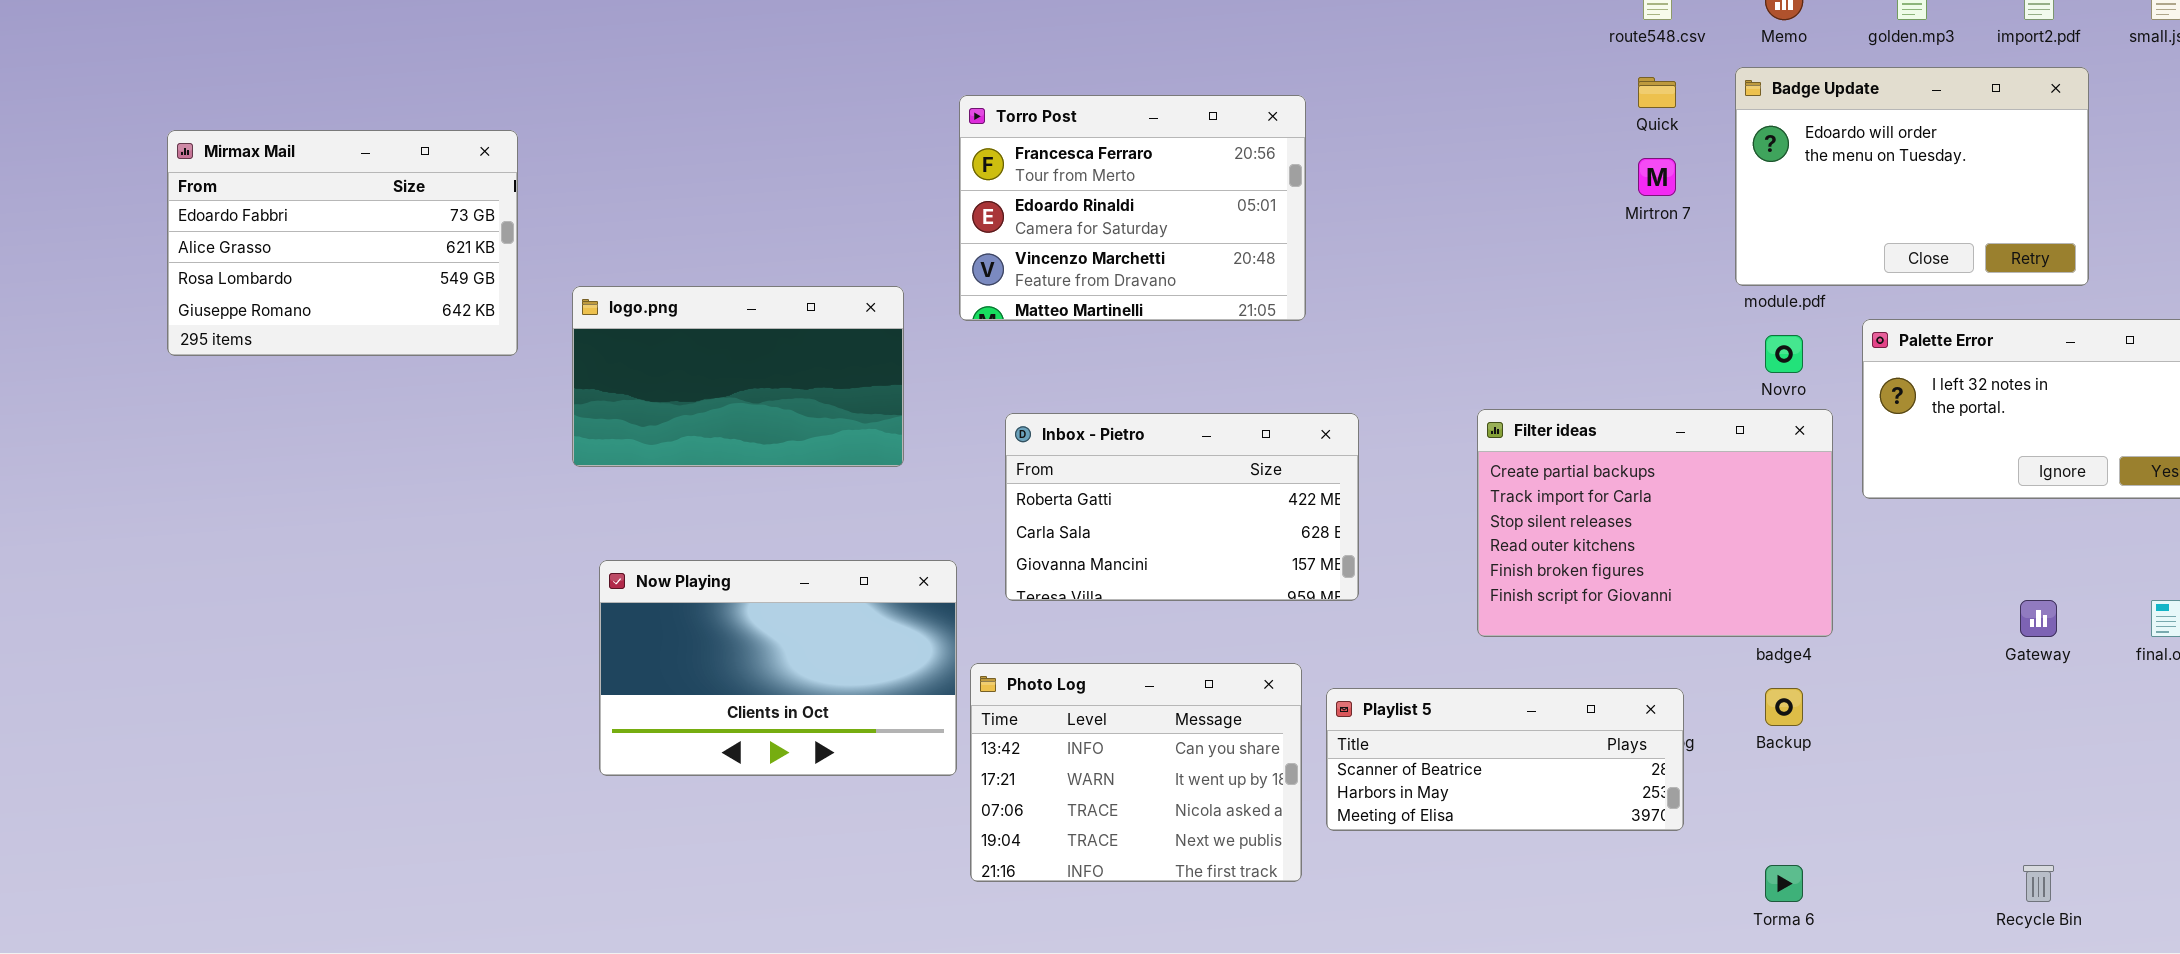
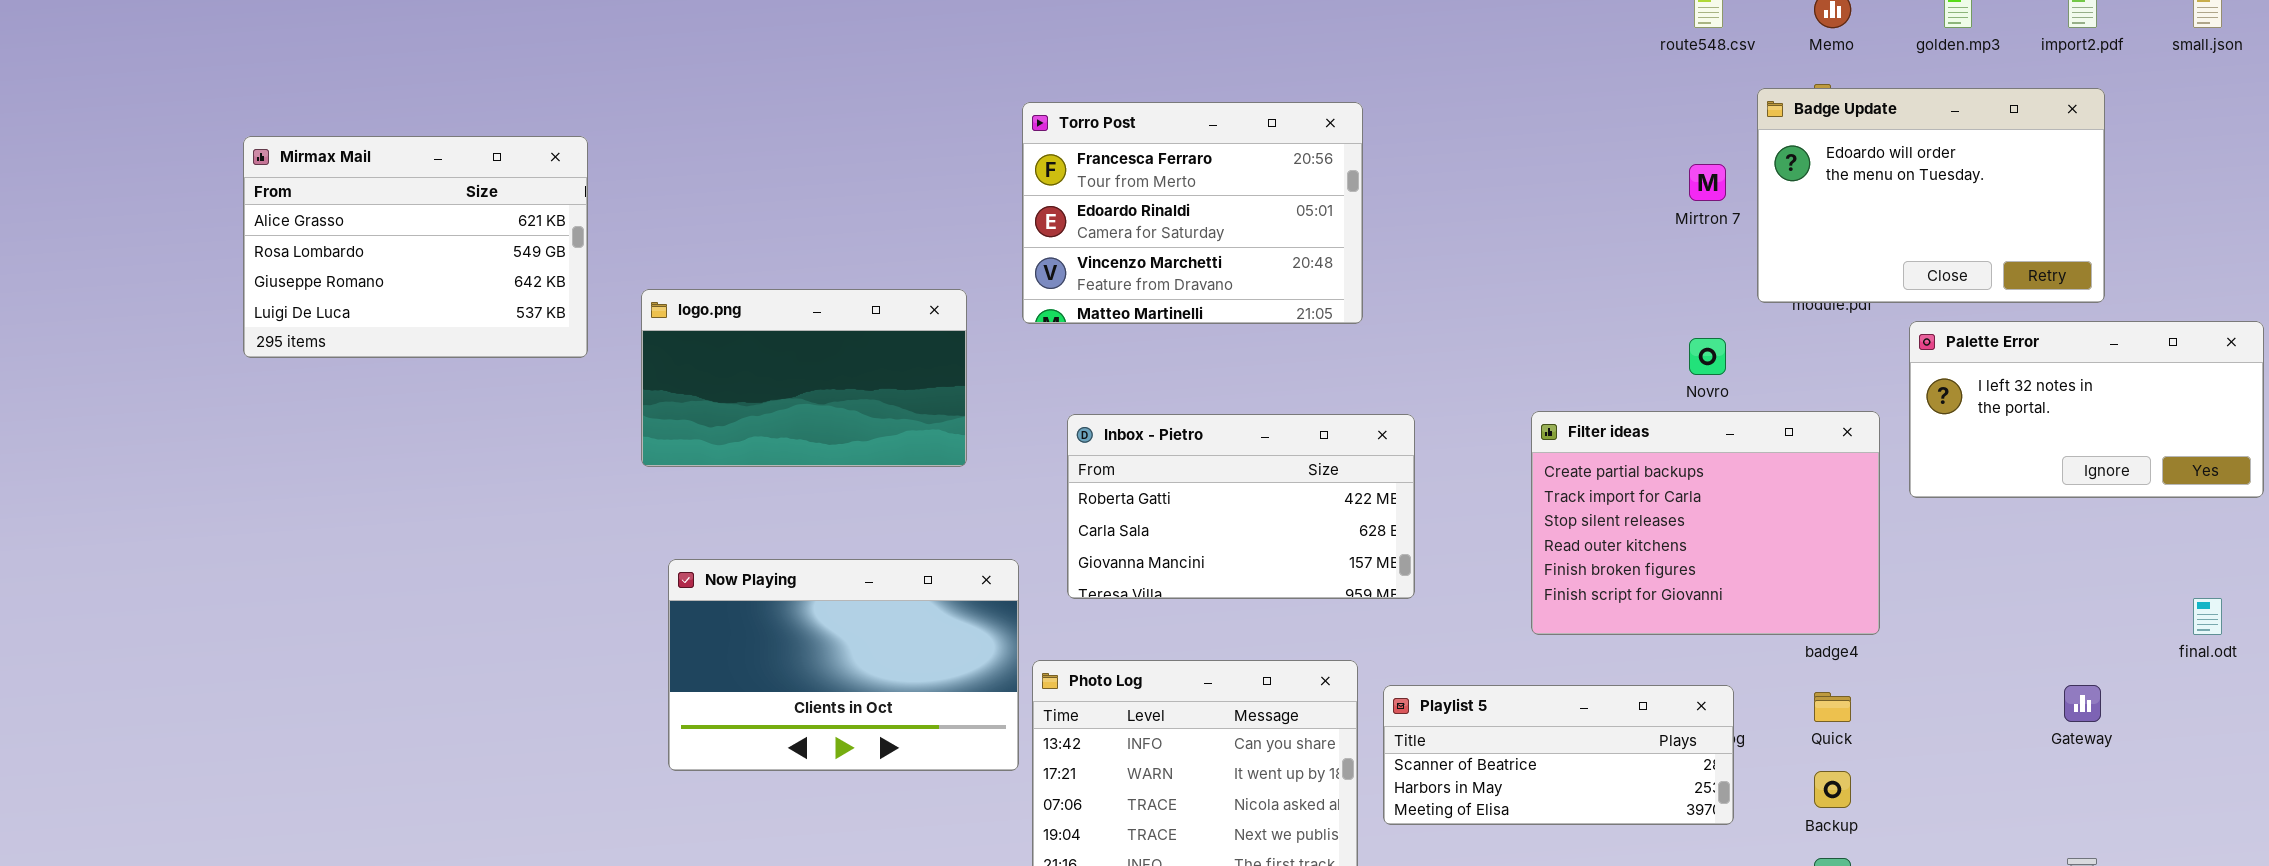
Badge Update: [1735,67,2089,286] -> [1757,88,2105,303], moved
Quick: [1638,77,1676,108] -> [1814,692,1851,722], moved
Mirmax Mail: [167,130,518,356] -> [243,136,588,358], scrolled down 1 row
Novro: [1765,335,1803,373] -> [1689,338,1726,375], moved
Gateway: [2020,600,2057,637] -> [2064,685,2101,722], moved
Backup: [1765,688,1803,726] -> [1814,771,1851,808], moved

